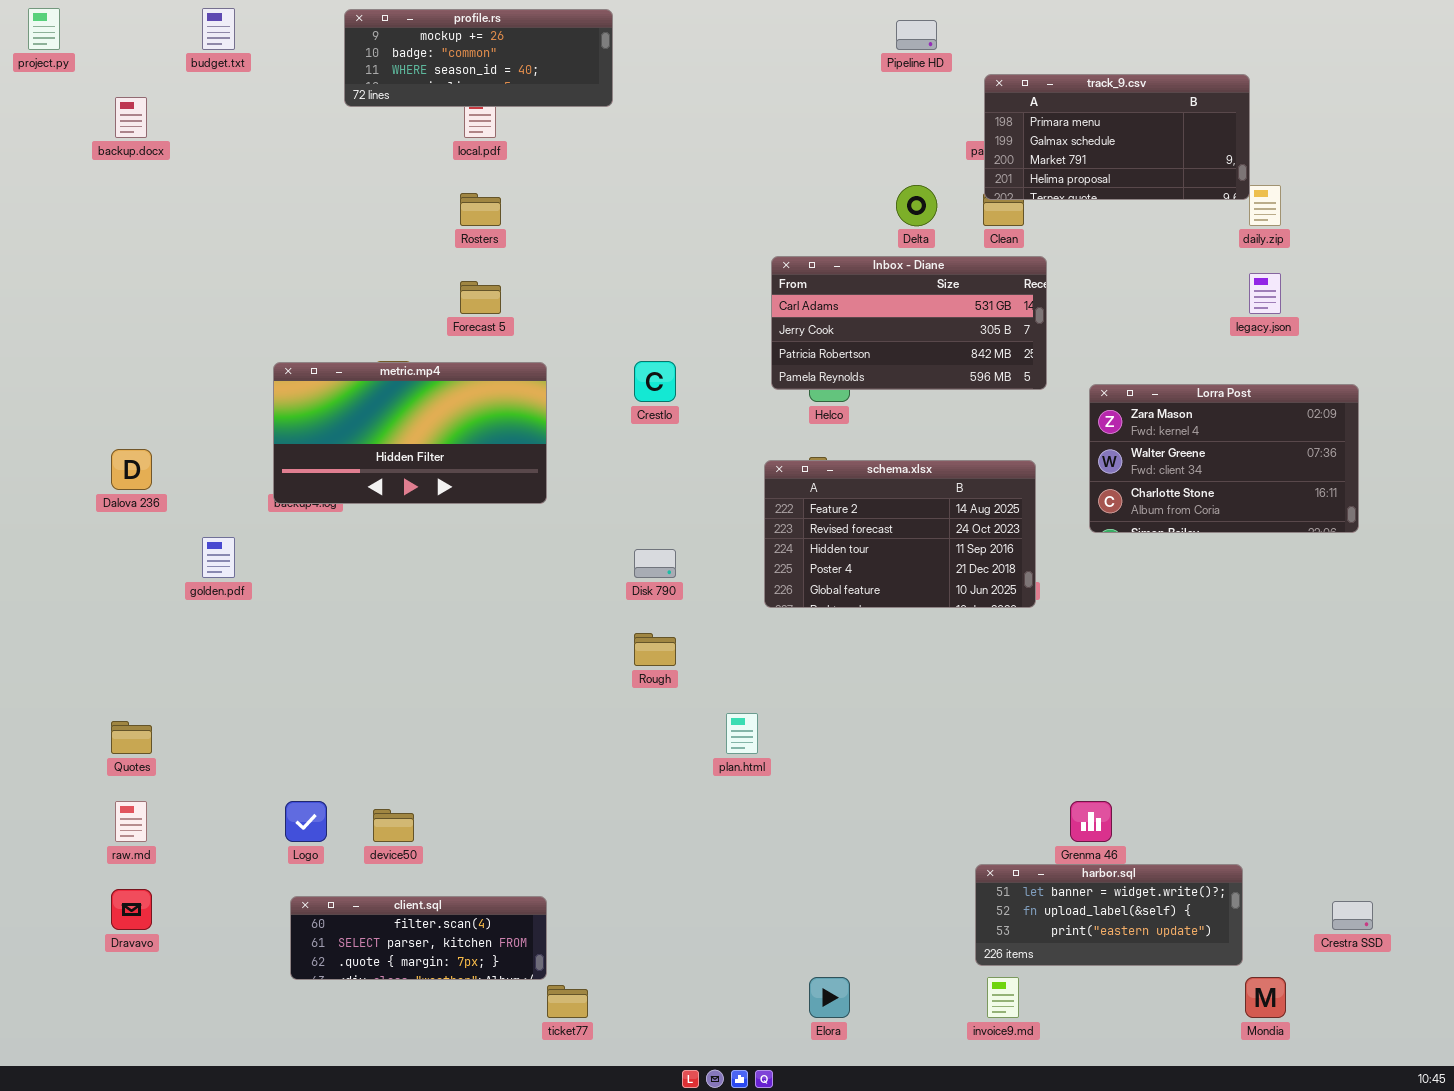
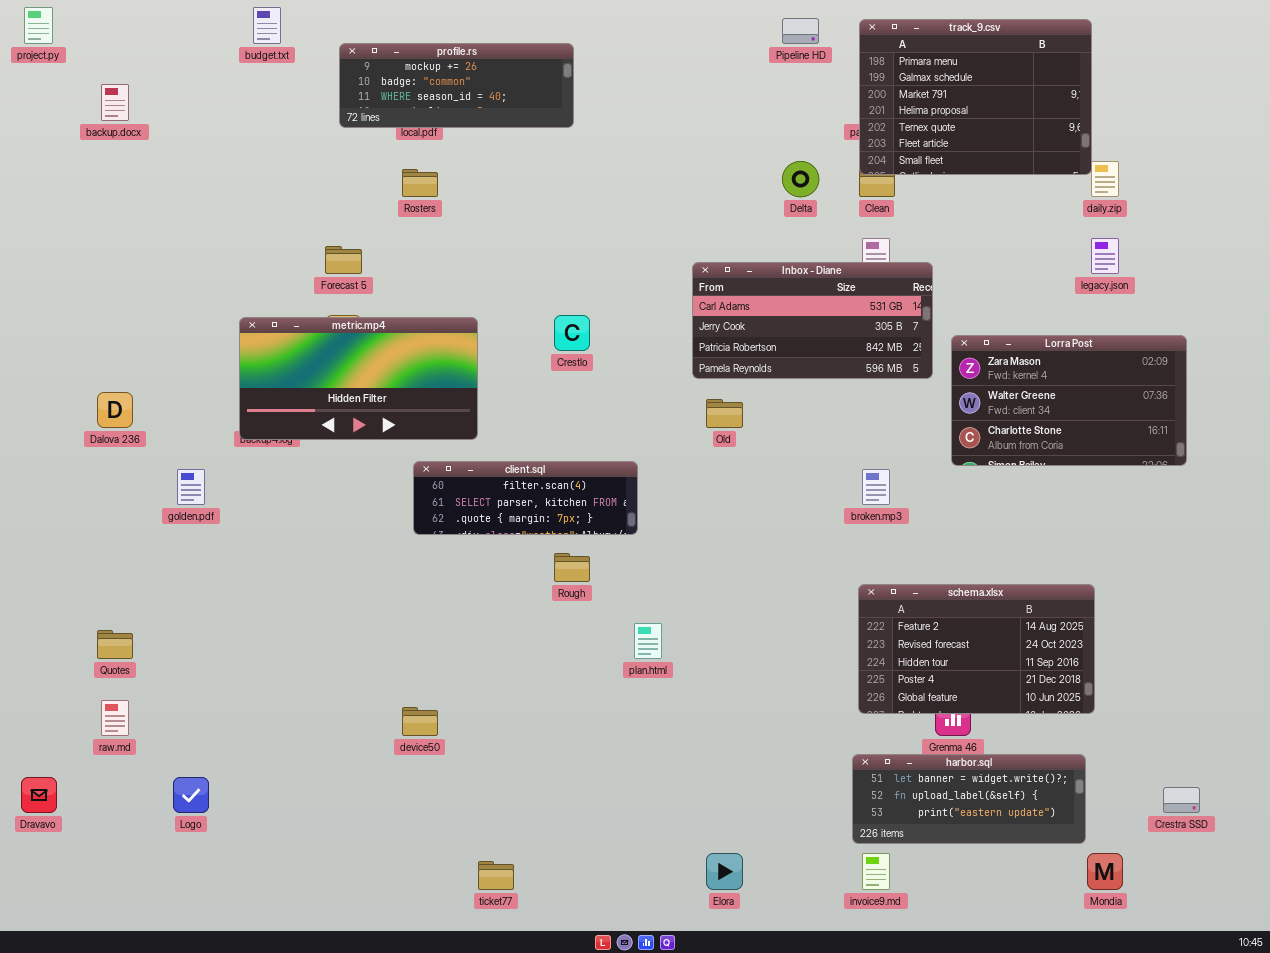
budget.txt: [202,8,235,50] -> [253,7,281,44], moved
profile.rs: [344,9,613,107] -> [339,43,574,128], moved
track_9.csv: [984,74,1250,200] -> [859,19,1092,175], resized
Inbox - Diane: [771,256,1047,390] -> [692,262,933,379], moved
Forecast 5: [460,281,501,314] -> [325,246,362,274], moved
schema.xlsx: [764,460,1036,608] -> [858,584,1095,714], moved
Logo: [285,801,327,842] -> [173,777,209,813], moved
device50: [373,809,414,842] -> [402,707,438,736], moved
Dravavo: [111,889,152,930] -> [21,777,57,813], moved
client.sql: [290,896,547,980] -> [413,461,638,535], moved

